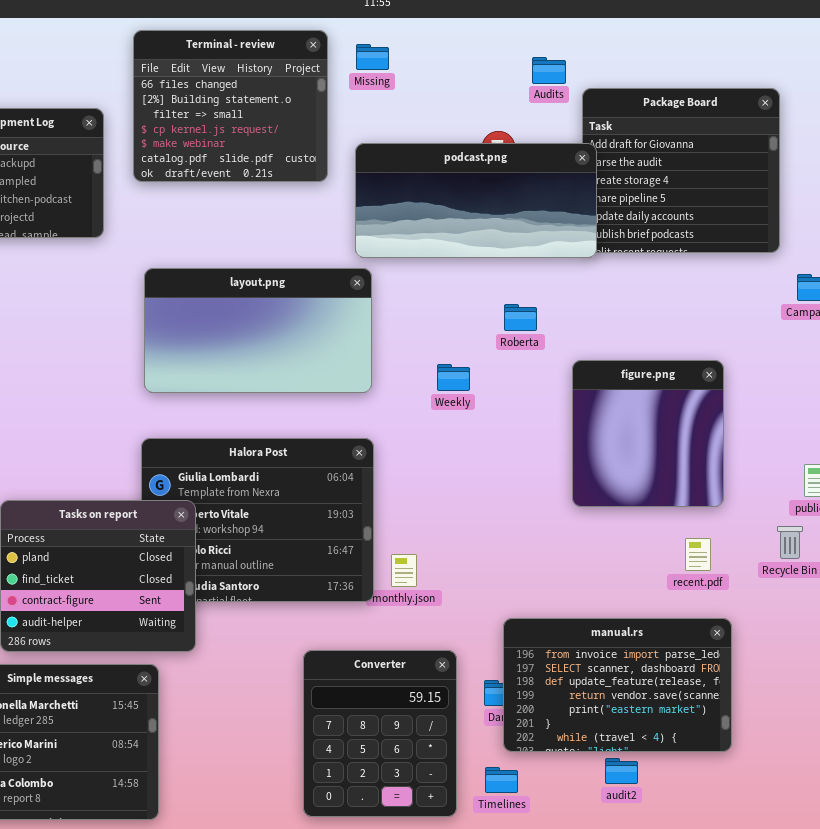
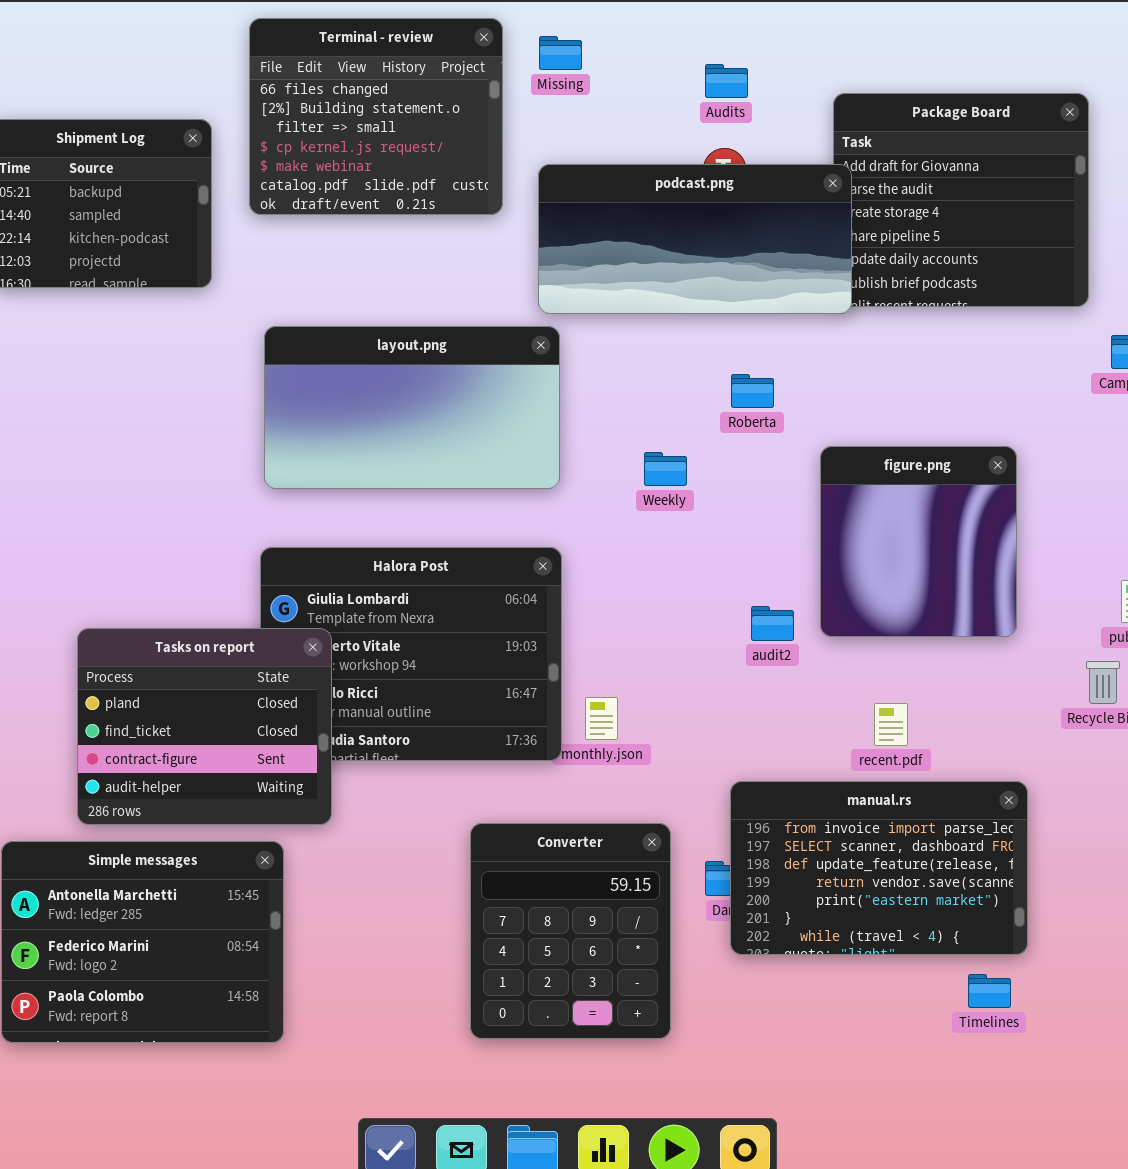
Audits: [532,57,566,84] -> [705,64,748,98], moved
recent.pdf: [685,538,711,571] -> [874,703,908,746], moved
audit2: [605,758,638,784] -> [751,606,794,641], moved
Timelines: [485,767,518,793] -> [968,974,1011,1008], moved

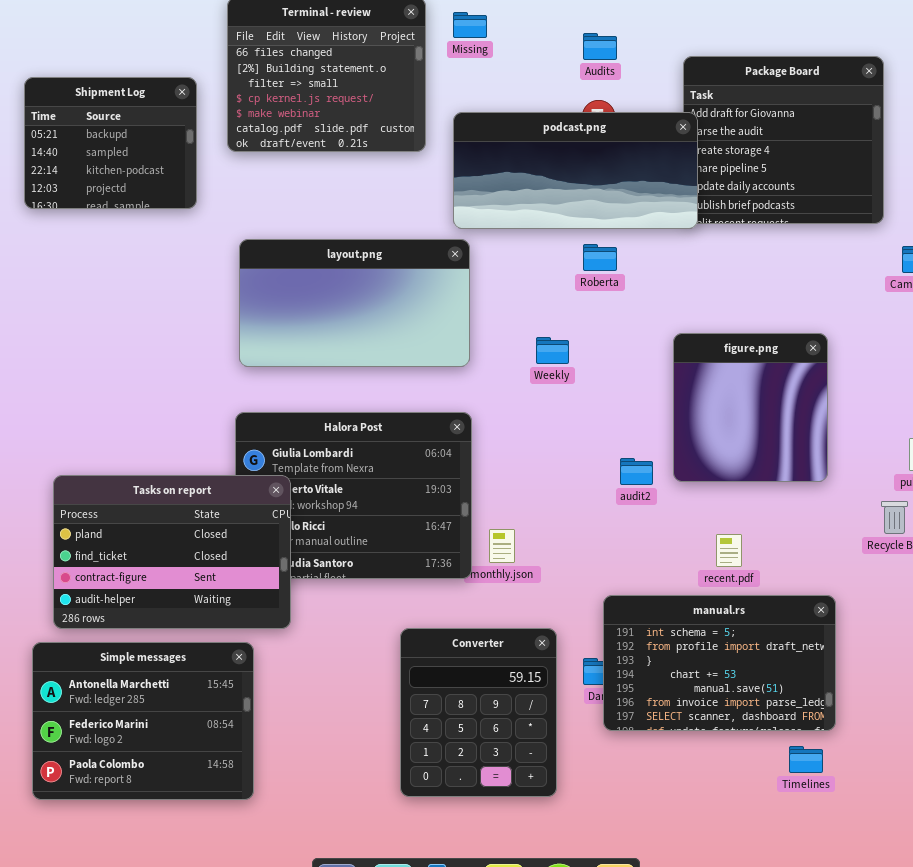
Roberta: [731,374,774,408] -> [583,244,617,271], moved
Tasks on report: [77,628,332,825] -> [53,475,291,629], resized
manual.rs: [730,781,1028,955] -> [603,595,836,731], scrolled up 5 rows

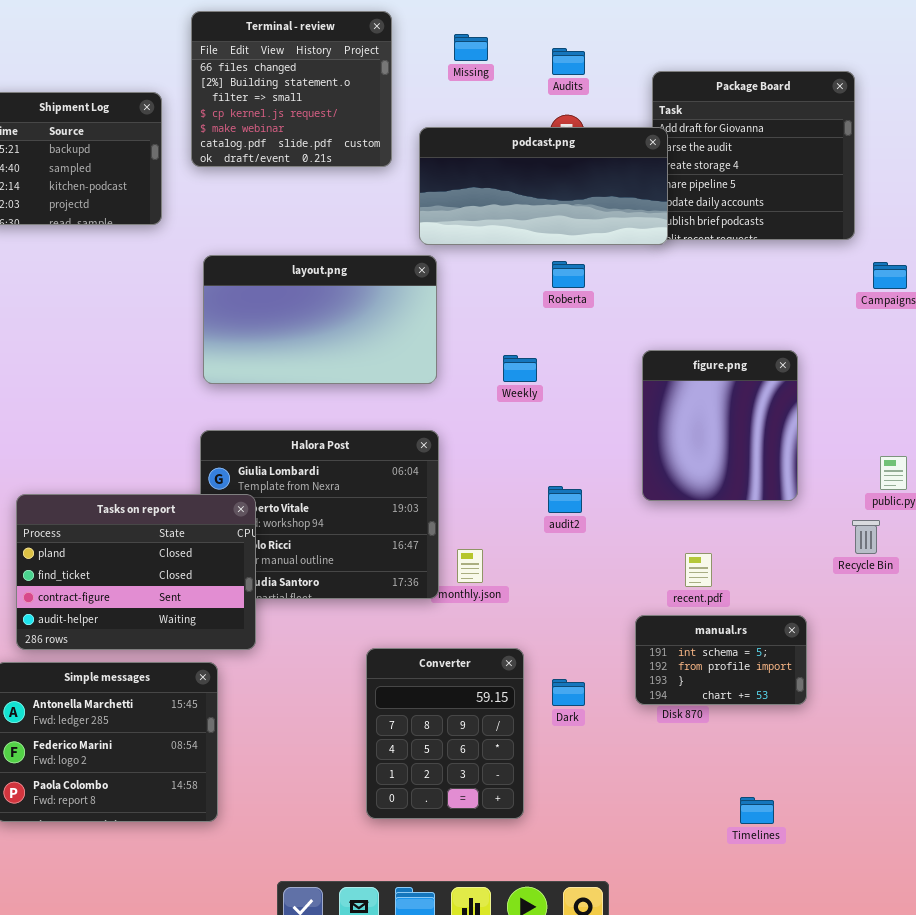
Missing: [453,12,487,38] -> [454,34,488,61], moved
audit2: [620,458,653,485] -> [548,486,582,513], moved
manual.rs: [603,595,836,731] -> [635,615,807,705], resized
Timelines: [789,746,823,773] -> [740,797,774,824], moved

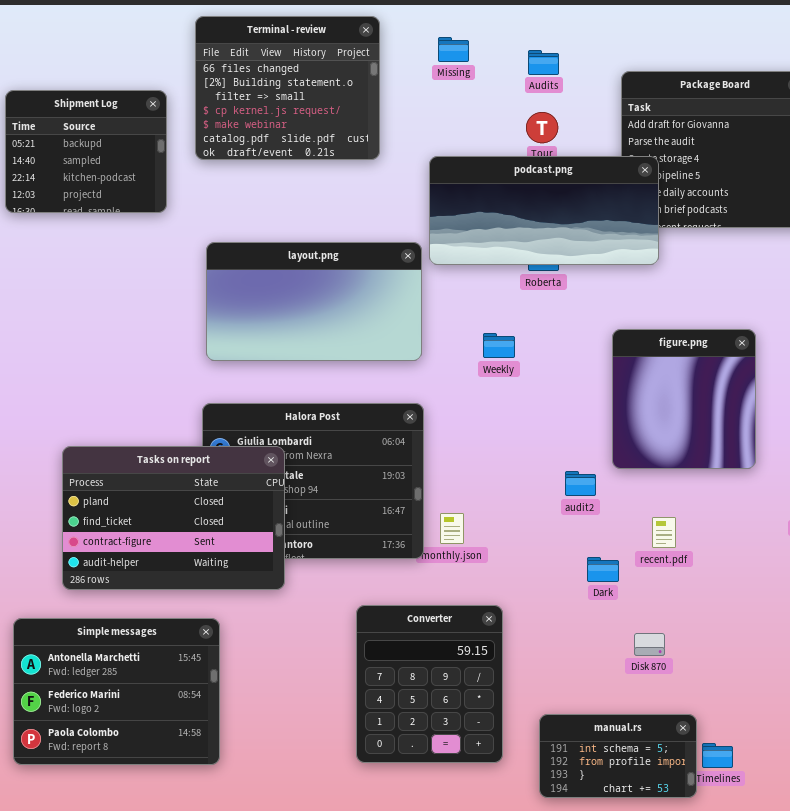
podcast.png: [419,127,668,245] -> [429,156,659,265], moved
audit2: [548,486,582,513] -> [565,471,596,496], moved
Tasks on report: [16,494,256,650] -> [62,446,285,590], moved
manual.rs: [635,615,807,705] -> [539,714,697,798], moved
Dark: [552,679,585,706] -> [587,557,619,582], moved

